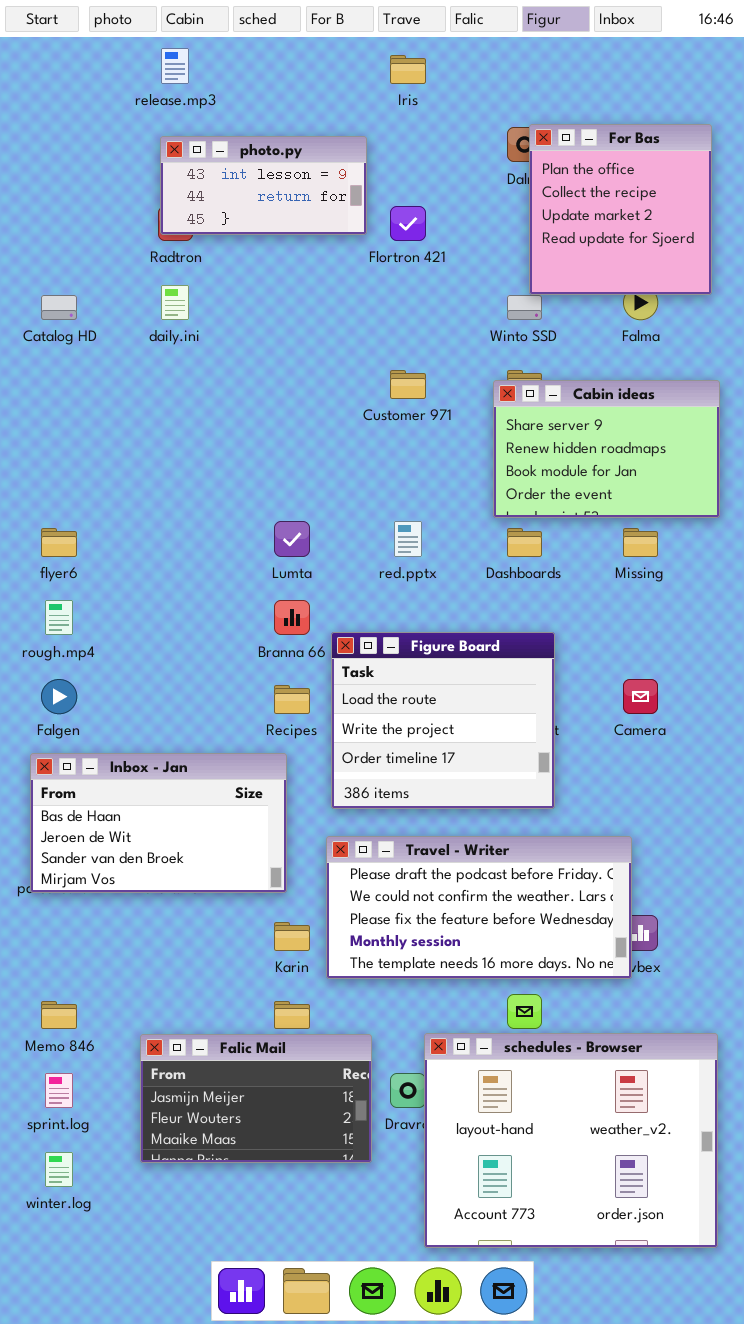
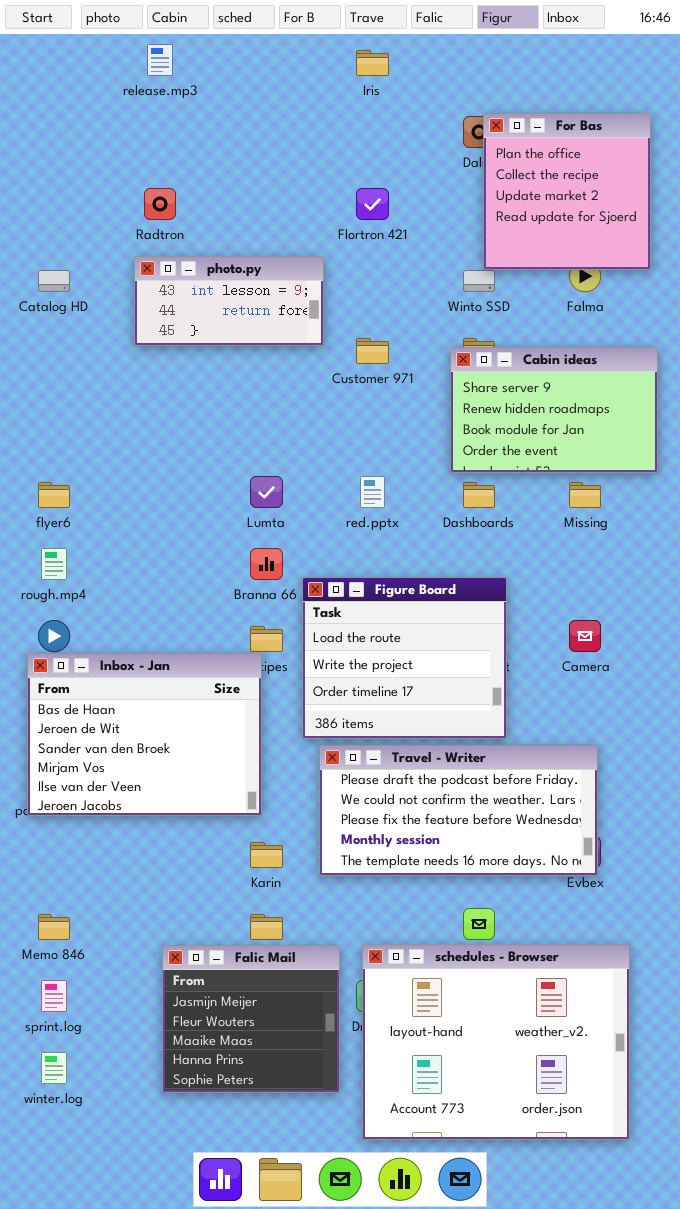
photo.py: [160,136,367,235] -> [134,256,324,346], moved
Inbox - Jan: [30,753,287,893] -> [27,653,262,816], resized
Travel - Writer: [326,836,632,979] -> [319,745,598,876], moved
schedules - Browser: [424,1033,718,1248] -> [362,944,630,1140], moved
Falic Mail: [140,1034,372,1163] -> [162,945,340,1093], resized

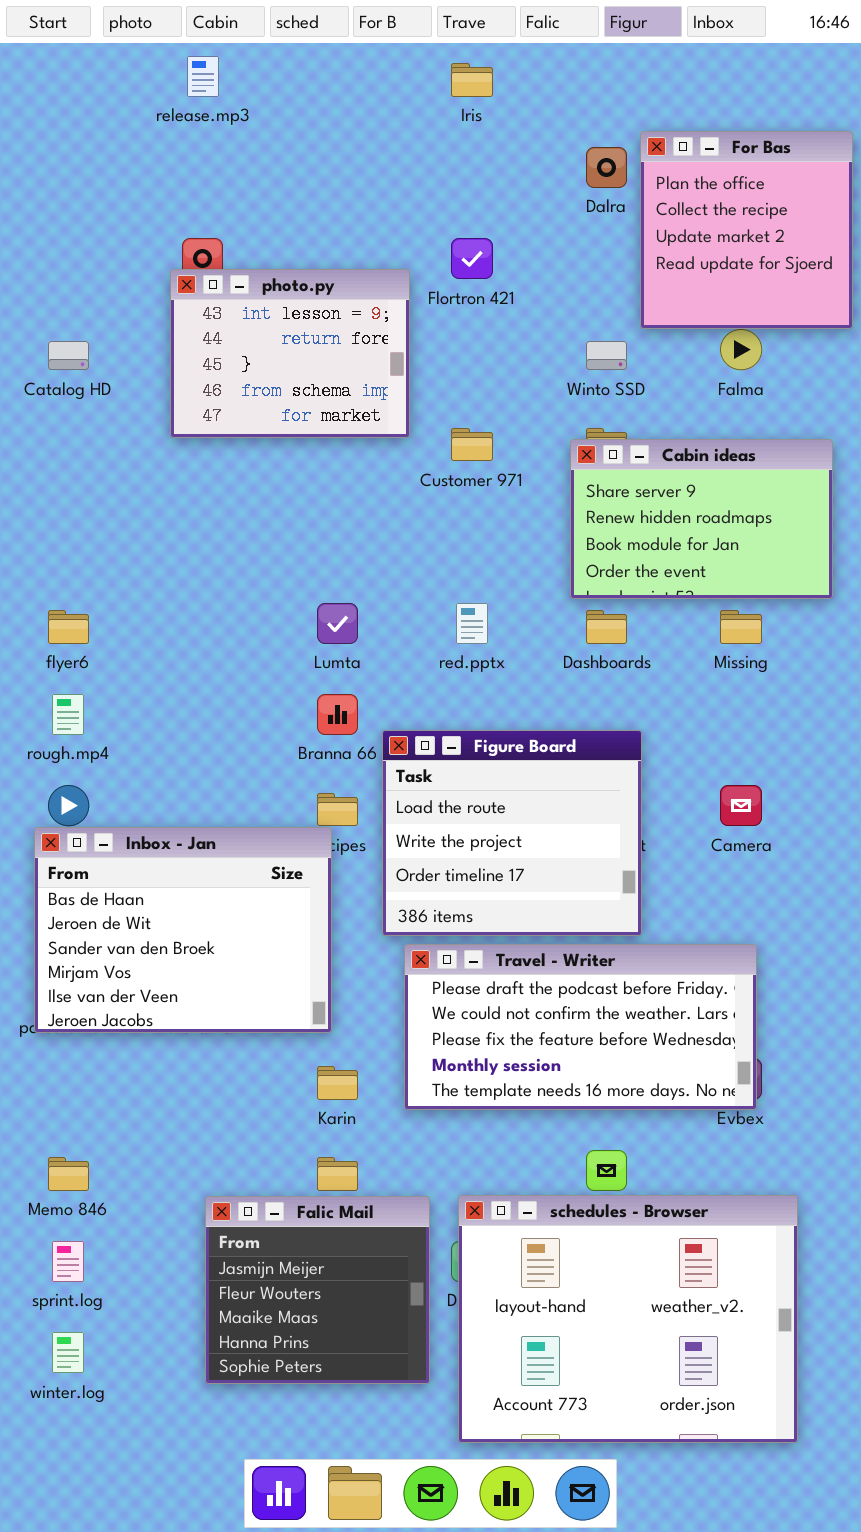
For Bas: [483,113,651,270] -> [640,131,853,329], moved
photo.py: [134,256,324,346] -> [170,269,410,438], resized

